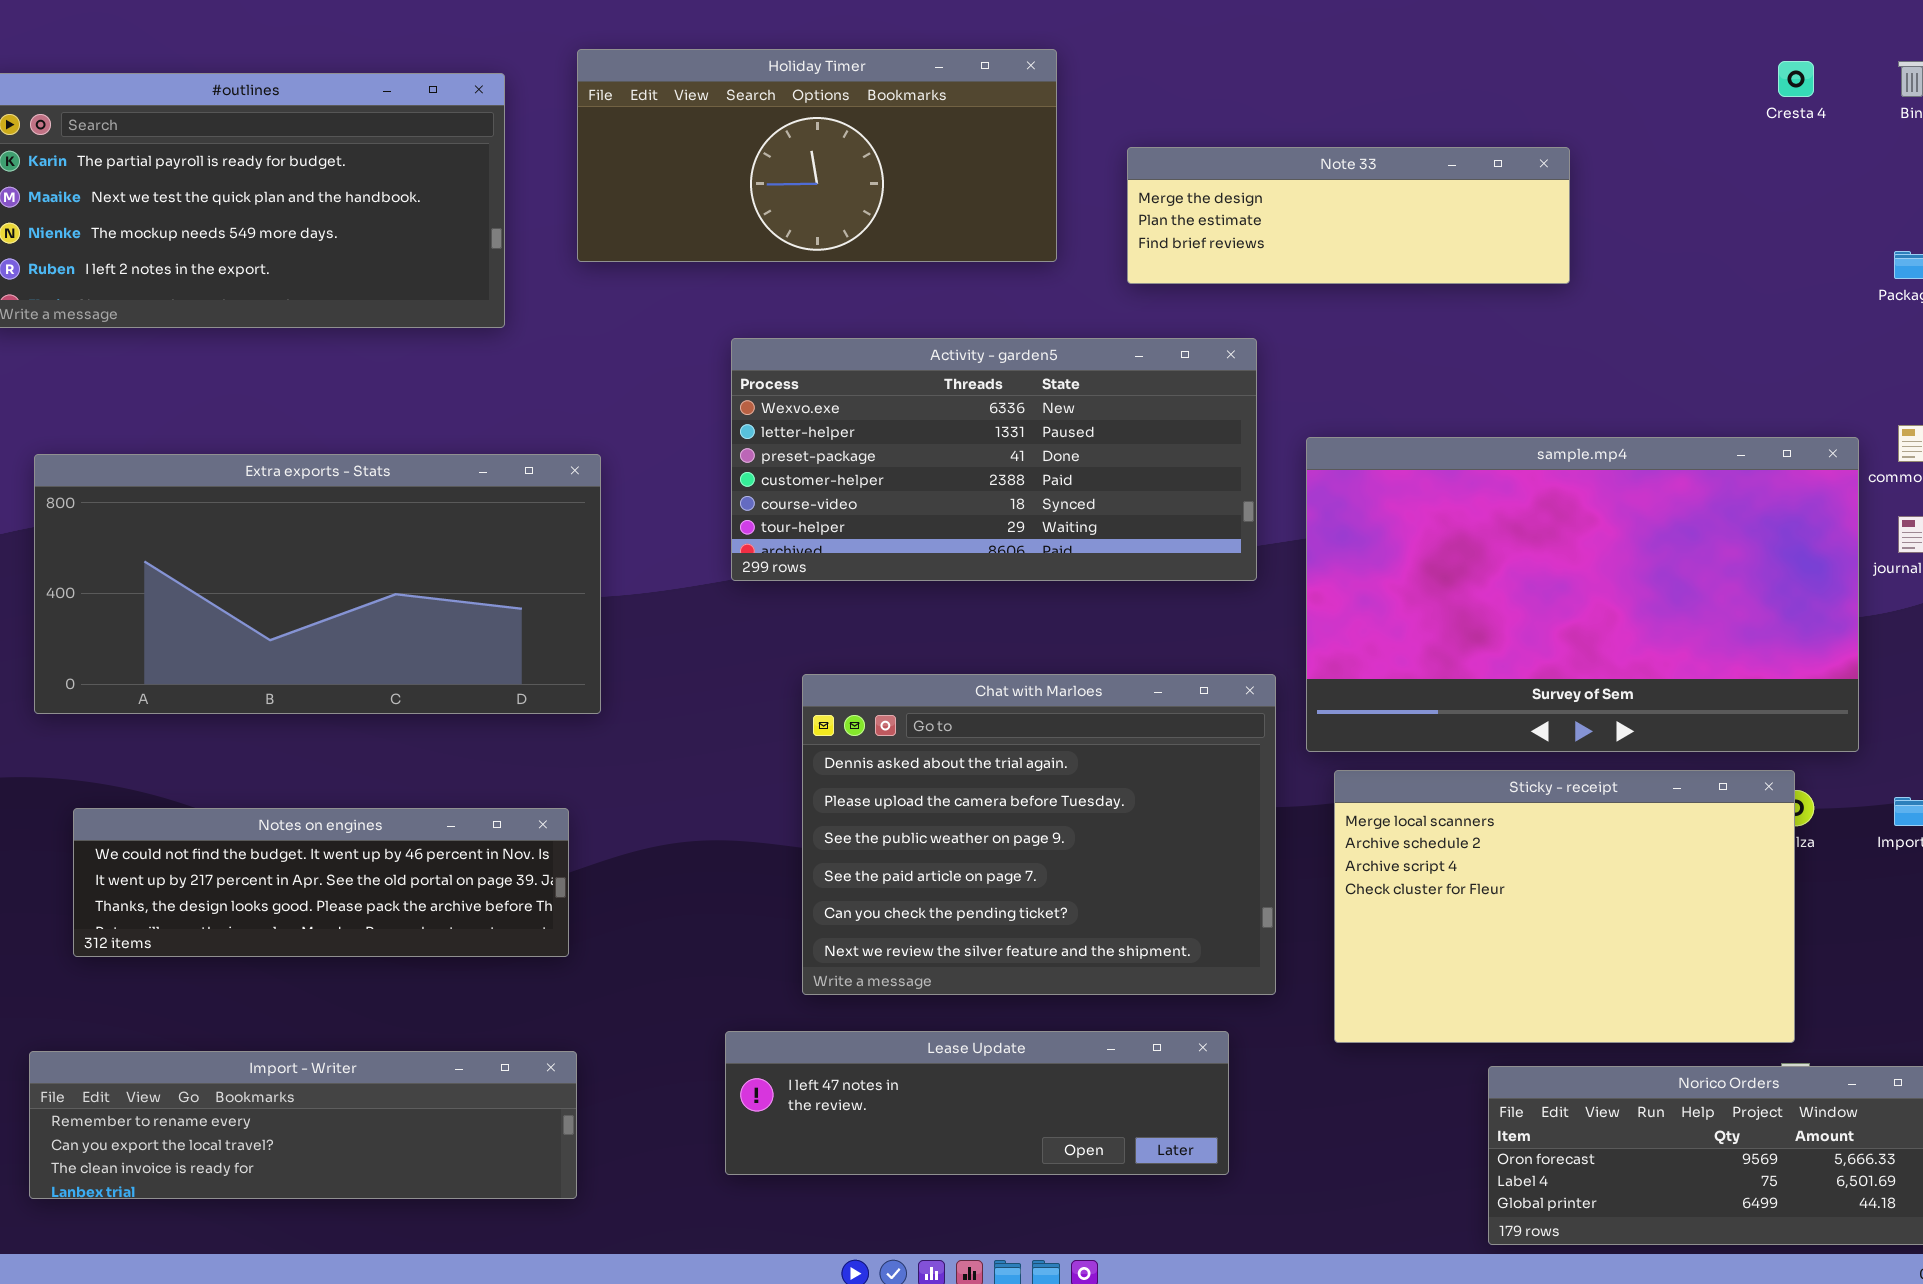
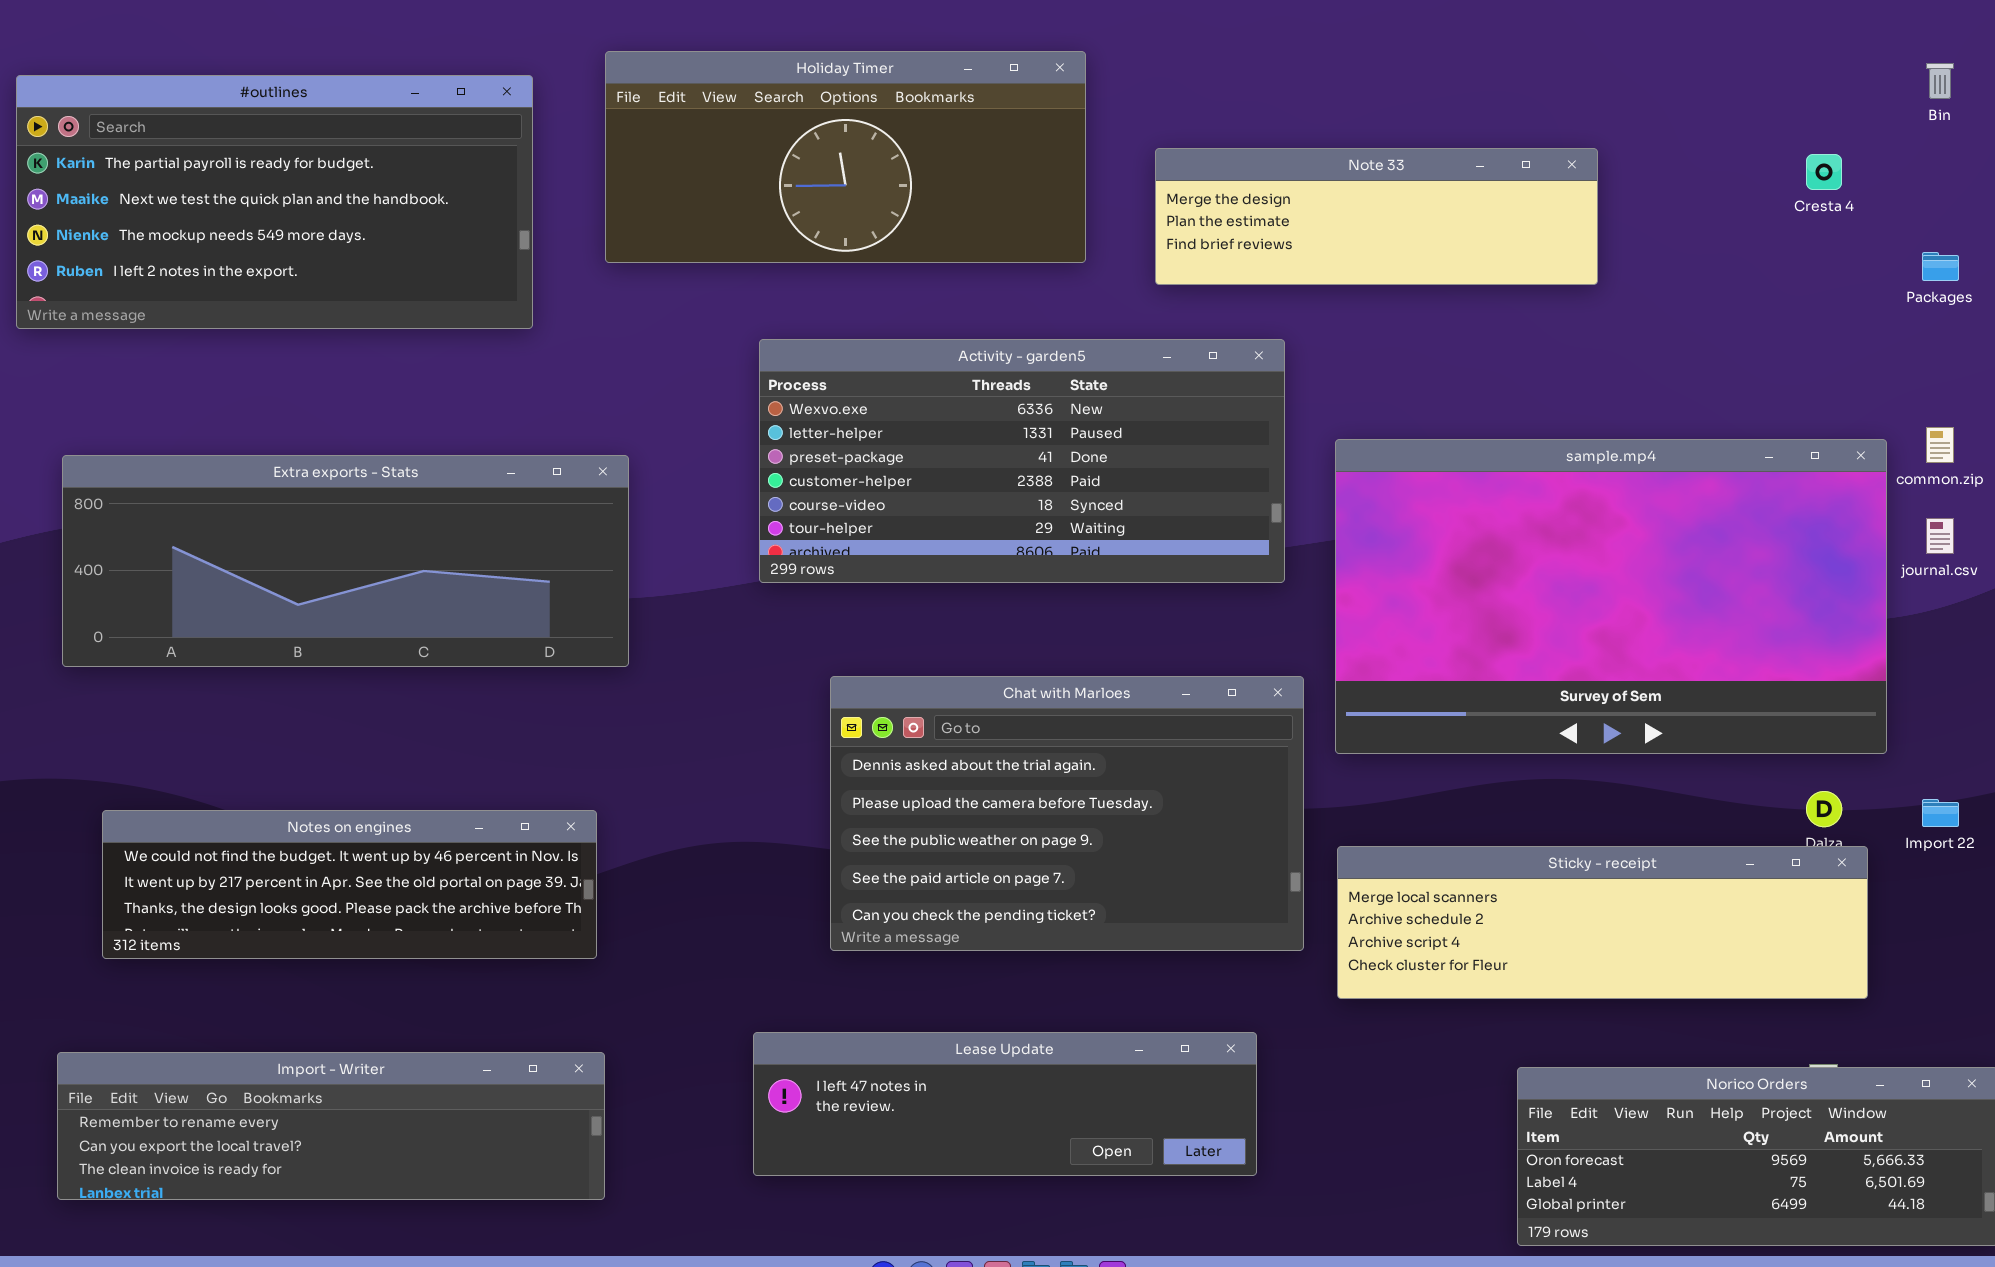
Cresta 4: [1778,61,1814,97] -> [1806,154,1842,190], moved
Extra exports - Stats: [34,454,601,714] -> [62,455,629,667], resized
Chat with Marloes: [802,674,1276,995] -> [830,676,1304,951], resized
Sticky - receipt: [1334,770,1795,1043] -> [1337,846,1868,999], moved, resized

